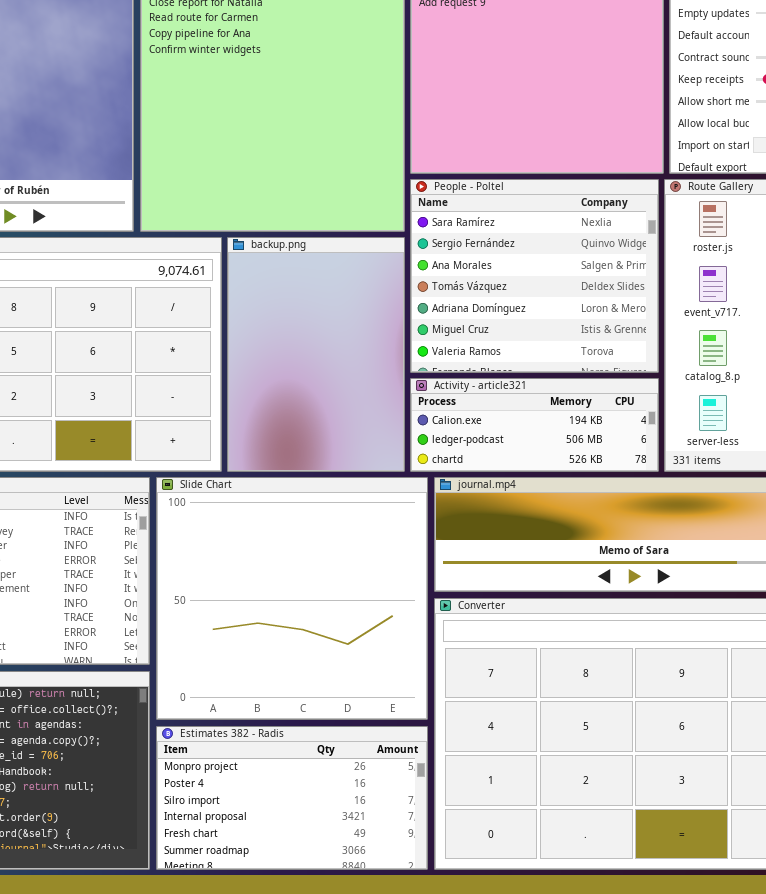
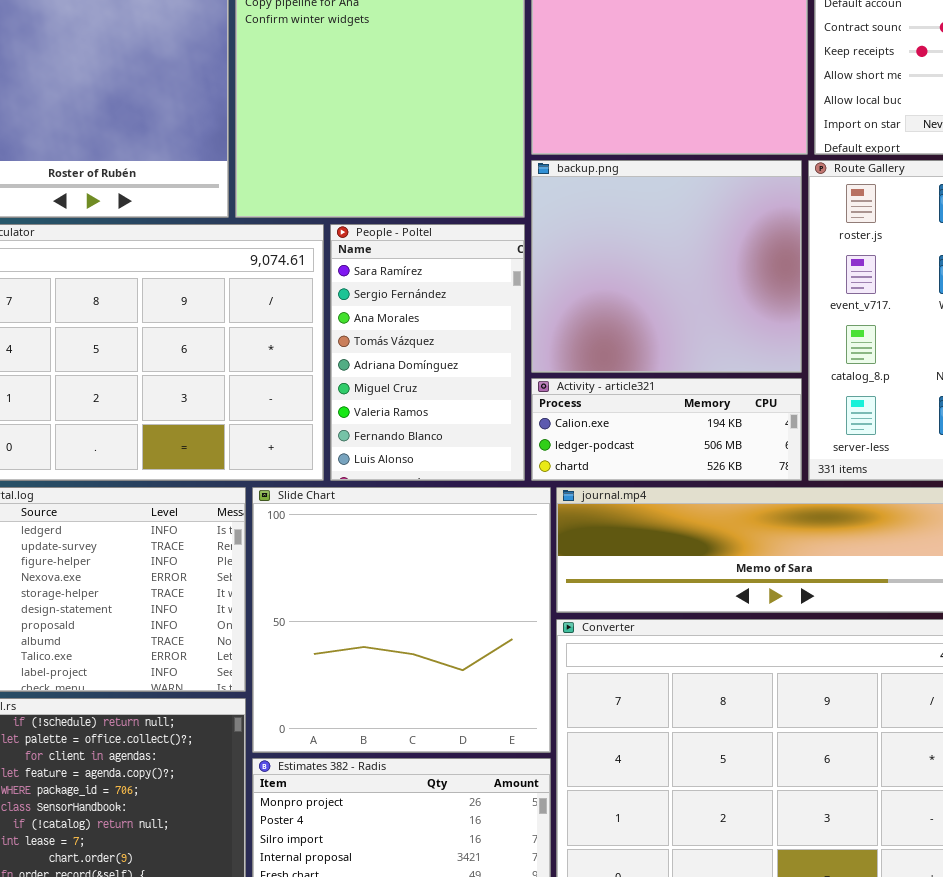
People - Poltel: [410,179,659,373] -> [330,224,525,481], moved, resized
backup.png: [227,237,405,472] -> [531,160,802,373], moved, resized

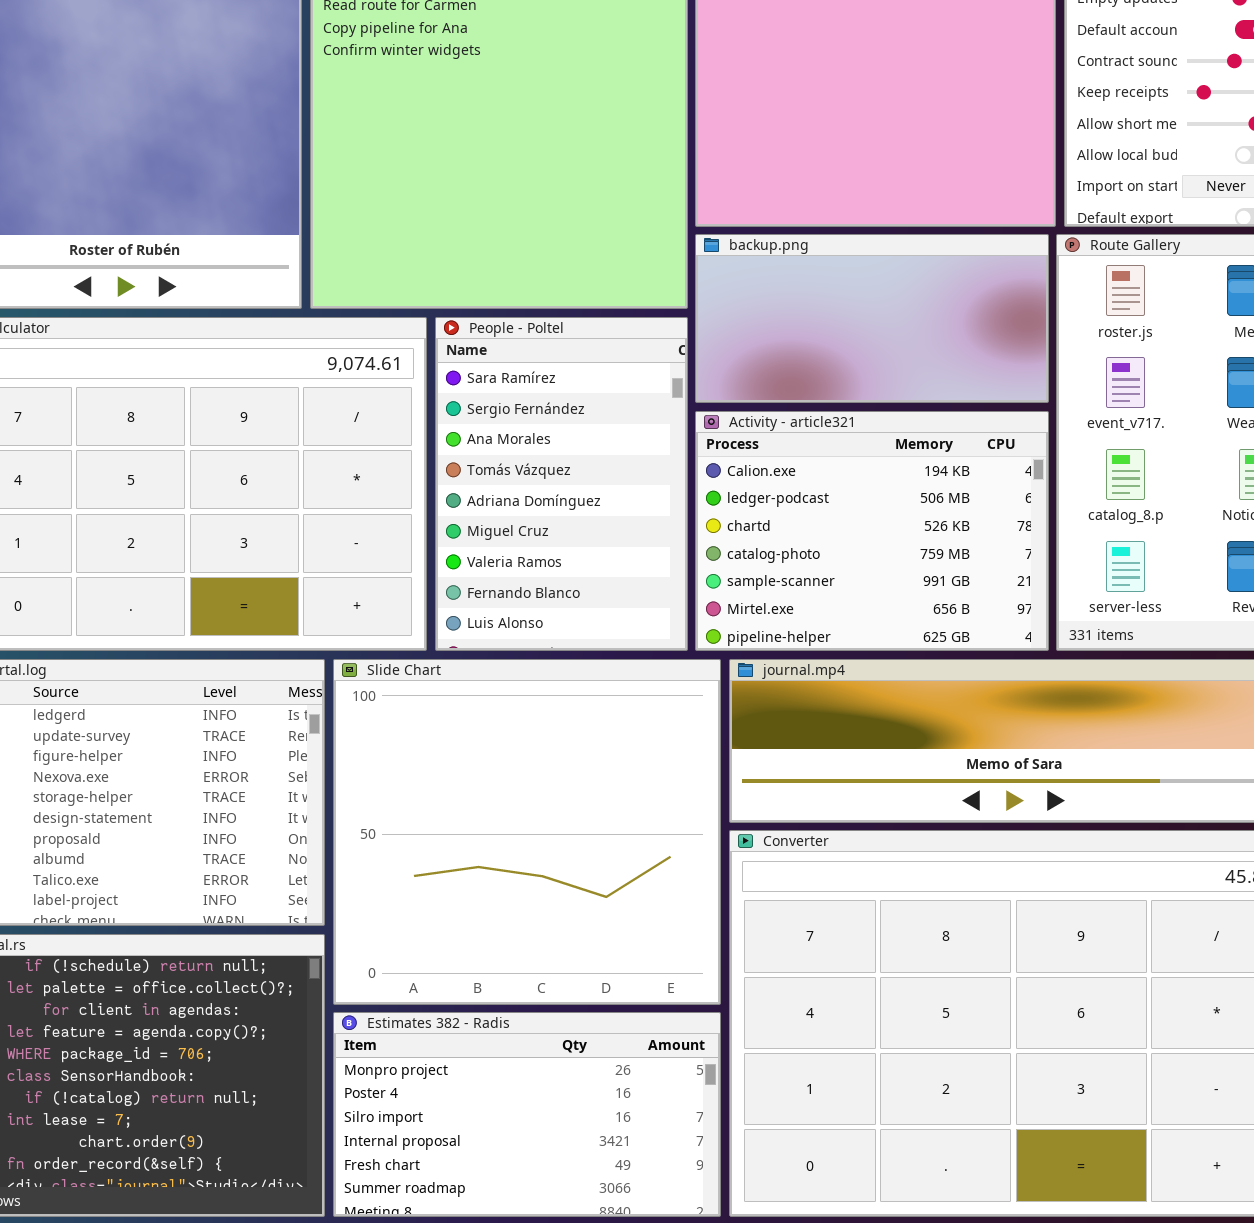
backup.png: [531,160,802,373] -> [695,234,1049,403], resized
Activity - article321: [531,378,802,481] -> [695,411,1049,651], resized

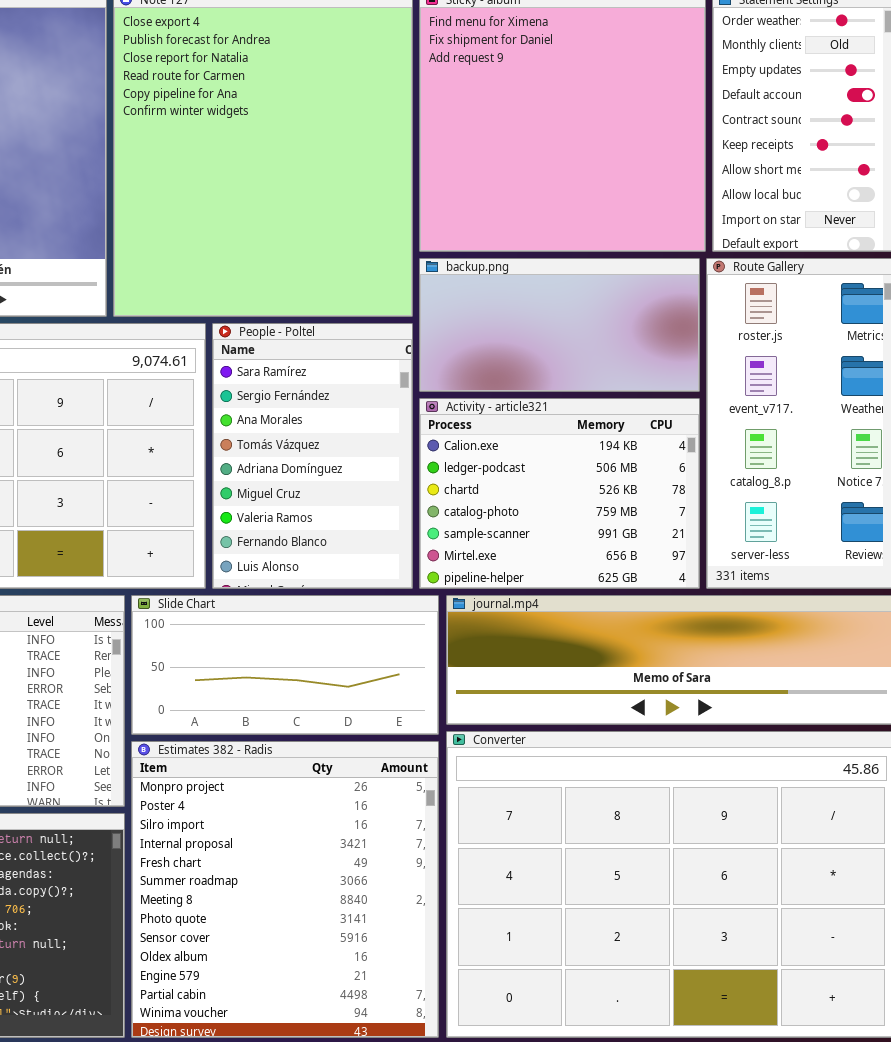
Slide Chart: [333,659,721,1005] -> [131,595,439,735], resized
Estimates 382 - Radis: [333,1012,721,1217] -> [131,741,439,1038], resized

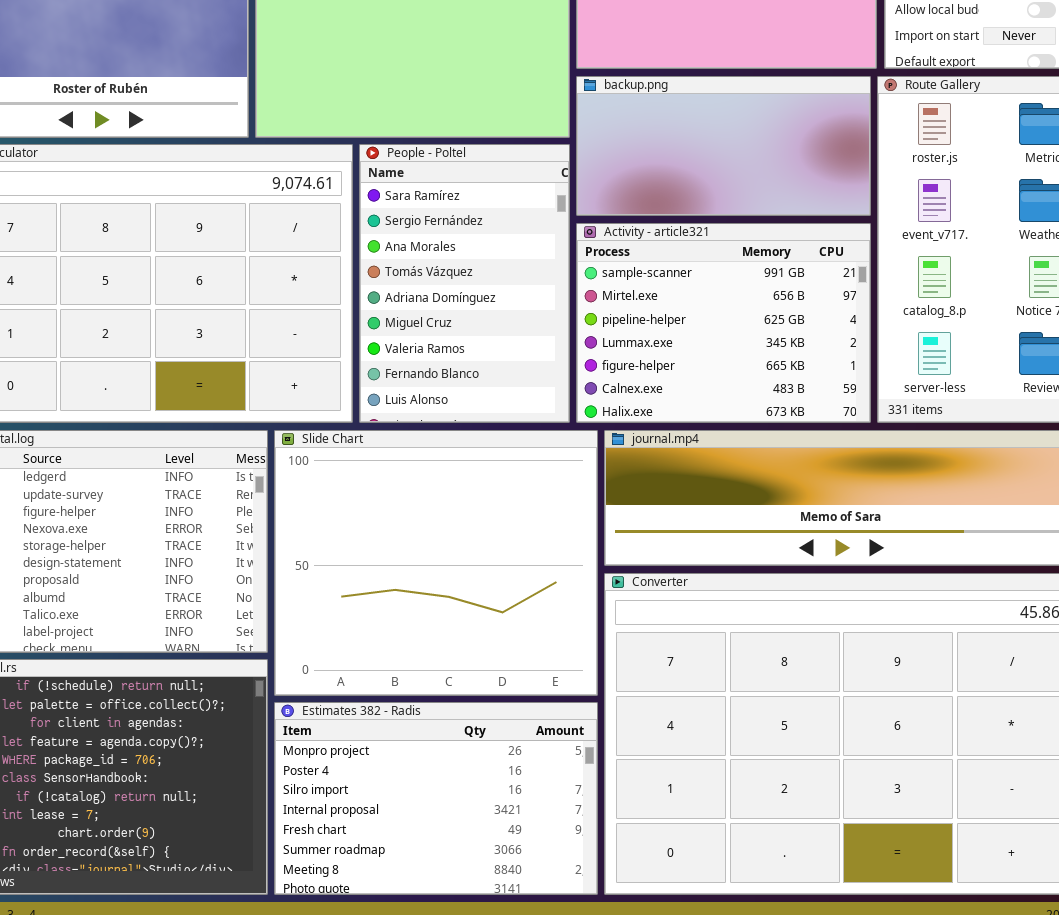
Activity - article321: [419,398,700,589] -> [576,223,871,423], scrolled down 4 rows
Slide Chart: [131,595,439,735] -> [274,430,598,696], resized
Estimates 382 - Radis: [131,741,439,1038] -> [274,702,598,895], resized

